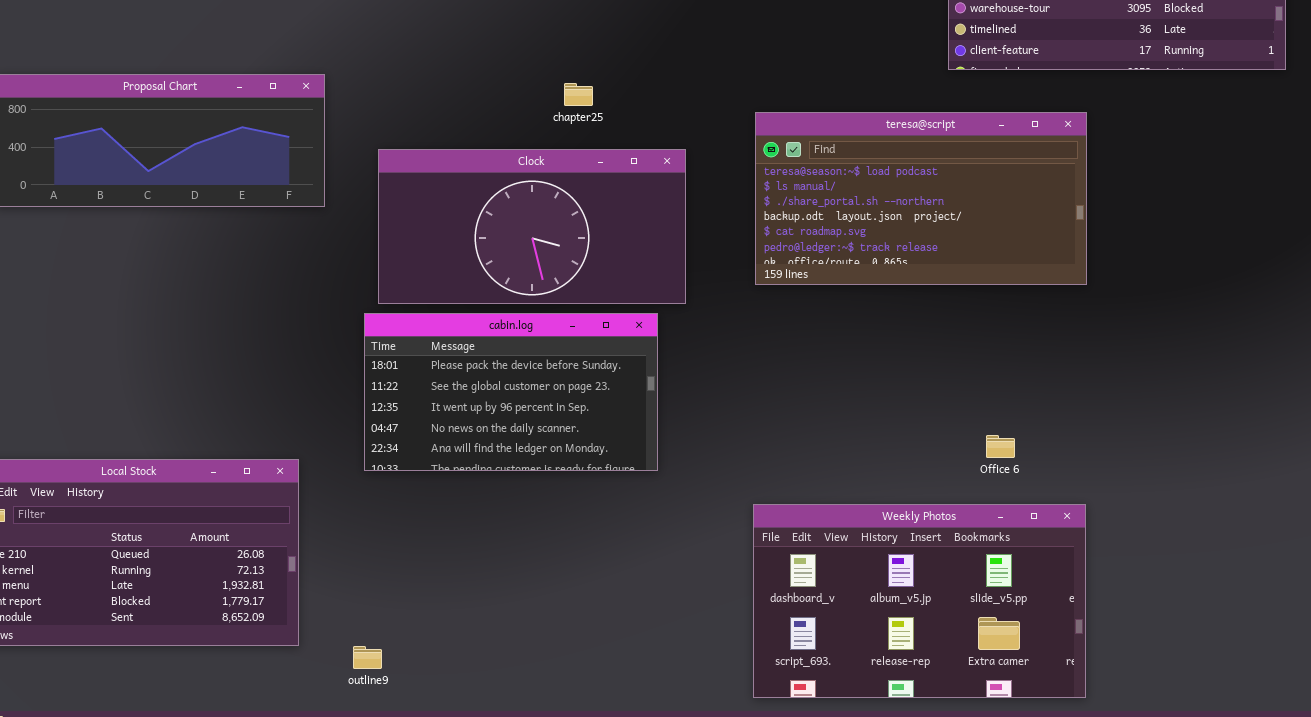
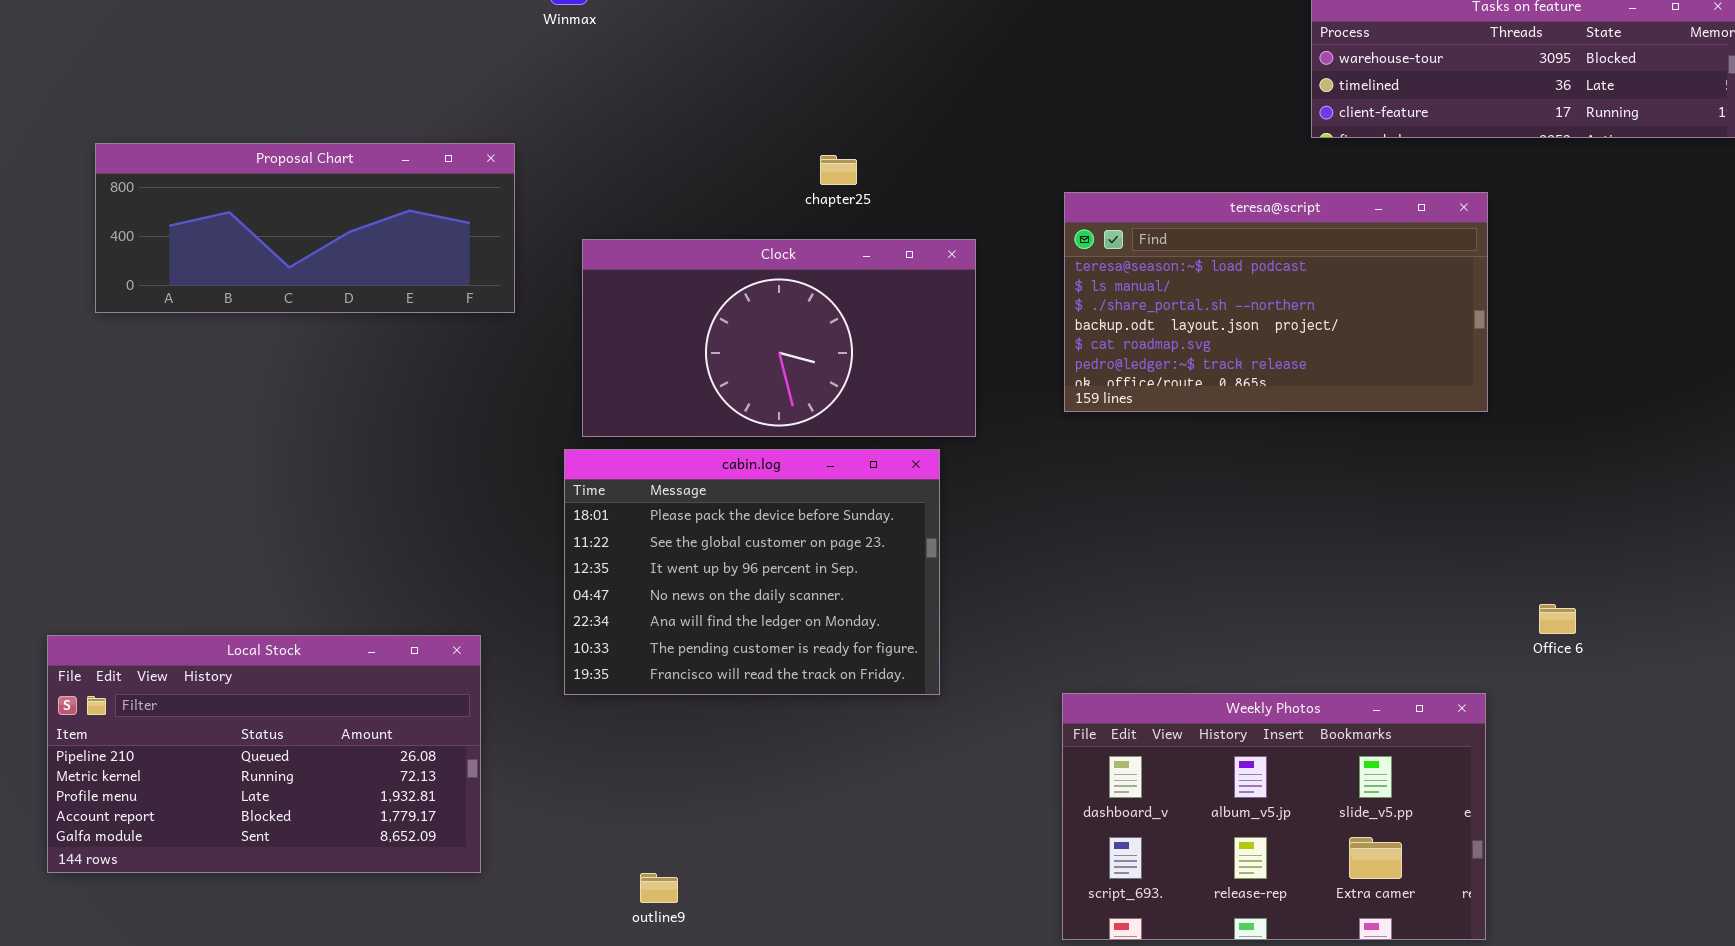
cabin.log: [364,313,658,471] -> [564,449,940,695], resized
Office 6: [986,435,1015,458] -> [1539,604,1576,634], moved
outline9: [353,646,382,669] -> [640,873,678,903], moved

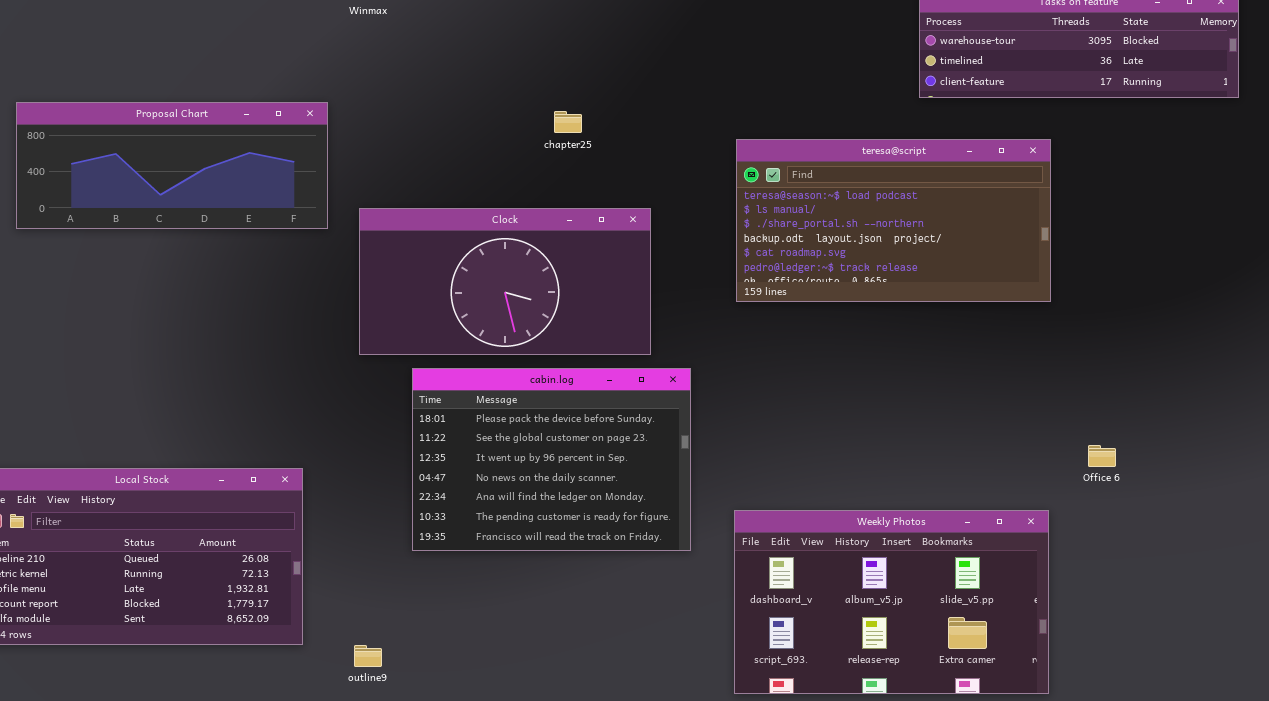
Clock: [582,239,976,437] -> [359,208,651,355], moved
cabin.log: [564,449,940,695] -> [412,368,691,551], moved
outline9: [640,873,678,903] -> [354,645,382,667], moved

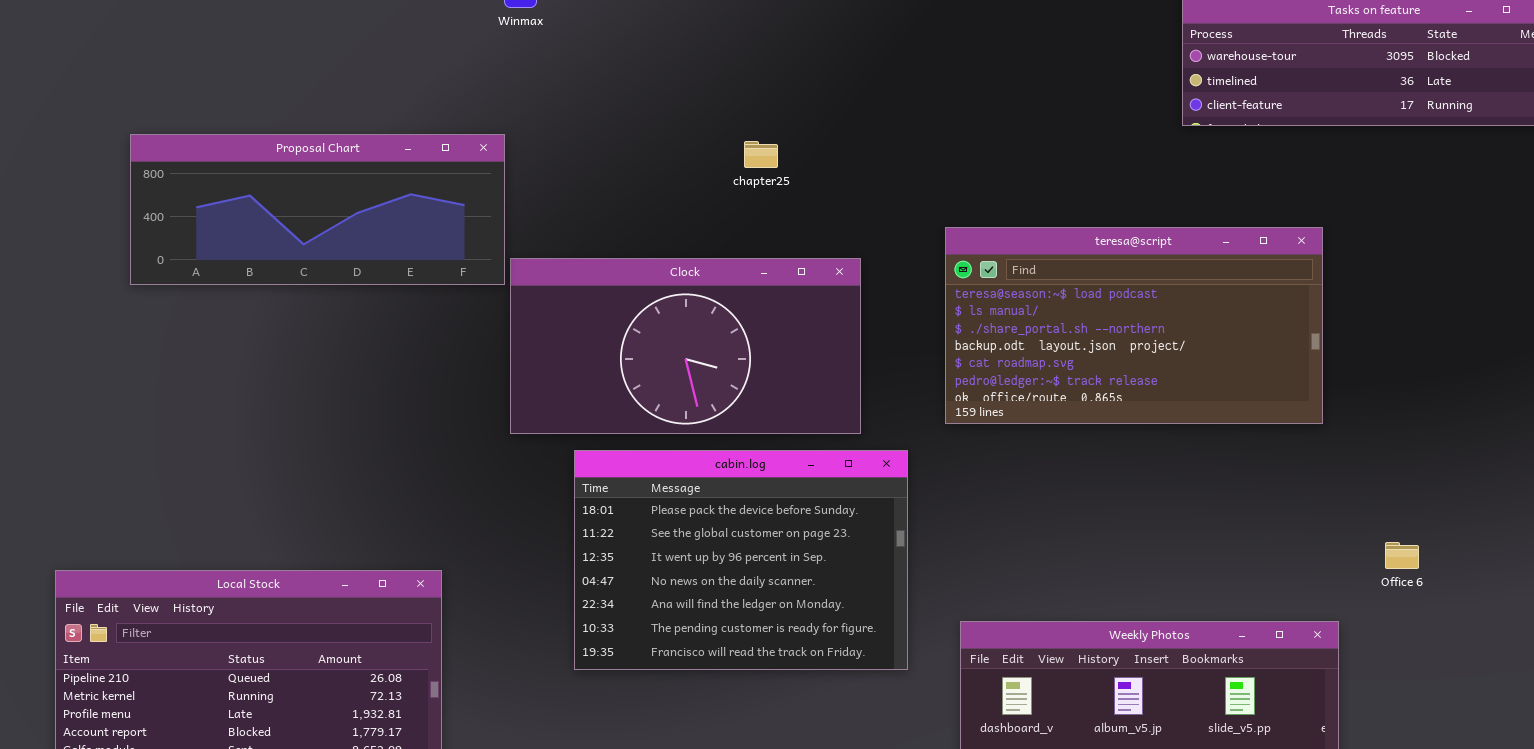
Proposal Chart: [16,102,328,229] -> [130,134,505,285], moved
teresa@script: [736,139,1051,302] -> [945,227,1323,424], moved

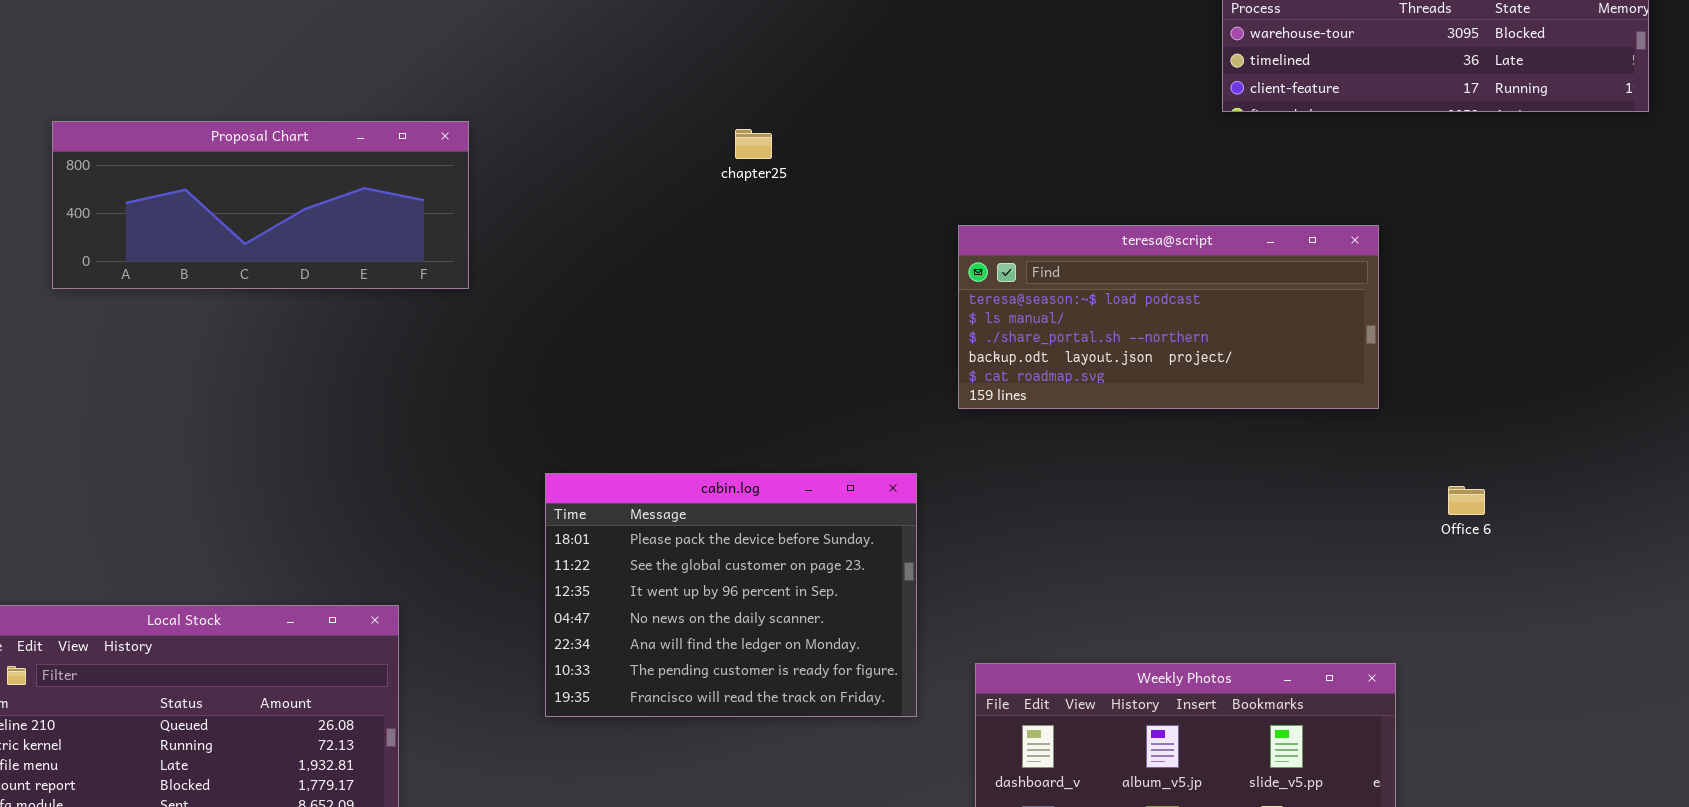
teresa@script: [945,227,1323,424] -> [958,225,1379,409], resized
Clock: [510,258,861,434] -> none, closed
Office 6: [1385,542,1419,569] -> [1448,486,1485,515], moved

